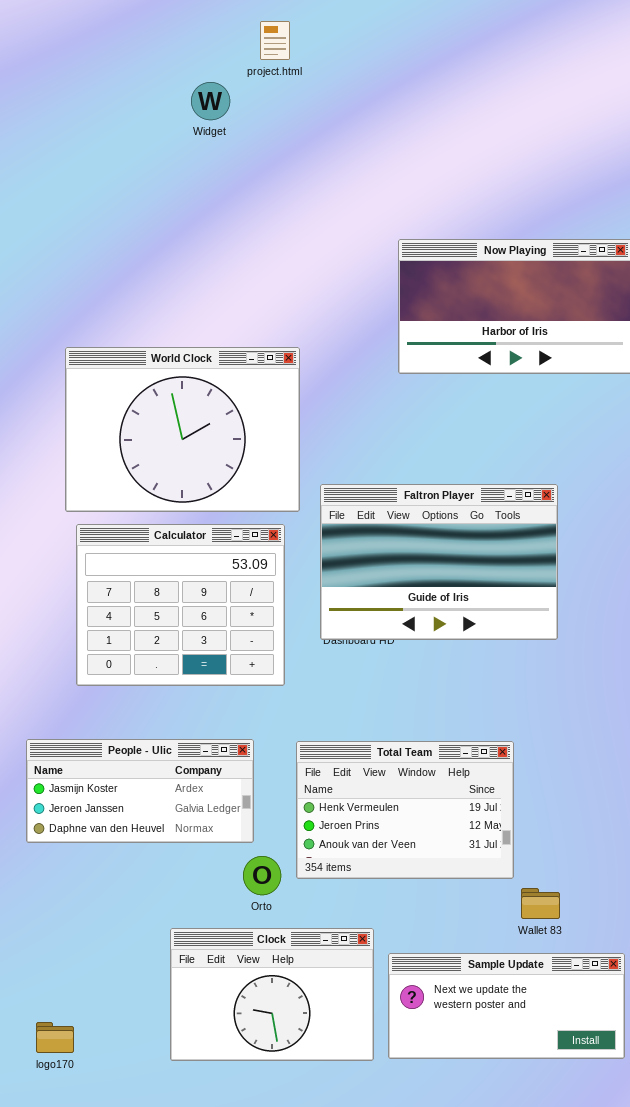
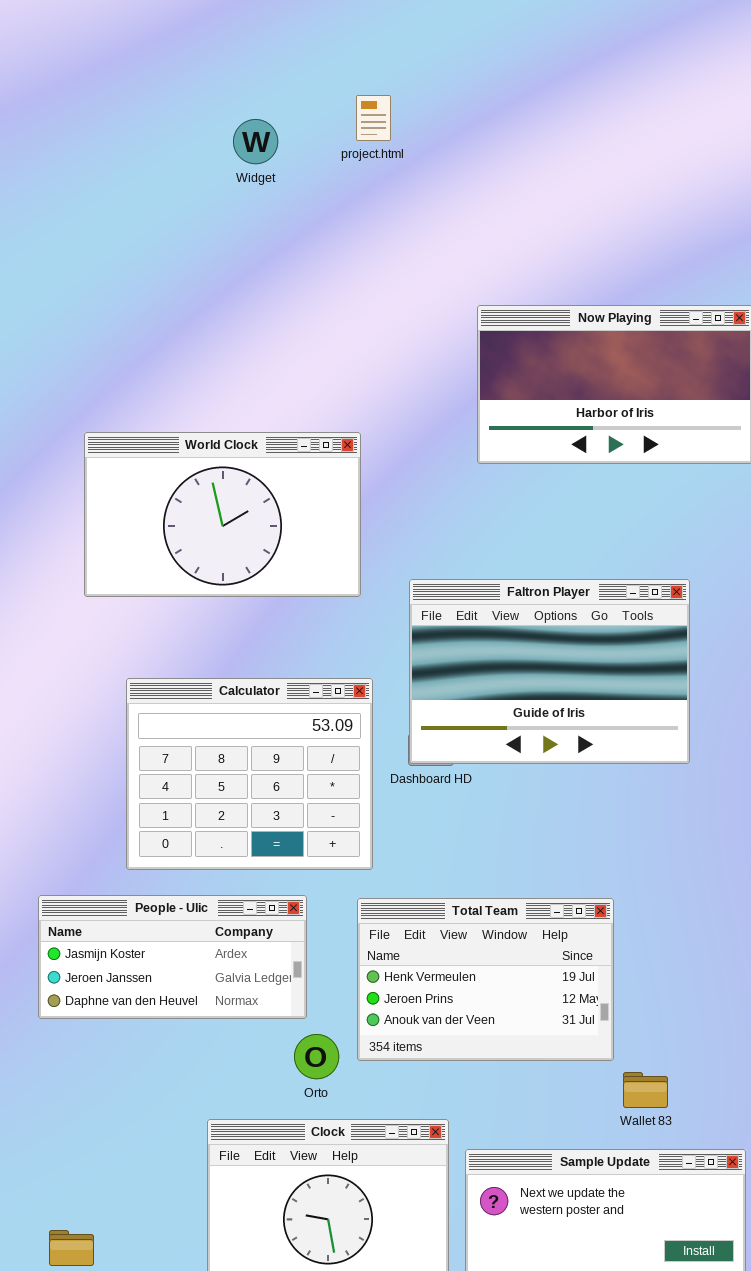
project.html: [260,21,290,60] -> [356,95,391,141], moved
World Clock: [65,347,300,512] -> [84,432,361,597], resized
Faltron Player: [320,484,558,640] -> [409,579,690,764], moved
Calculator: [76,524,285,686] -> [126,678,373,870], moved

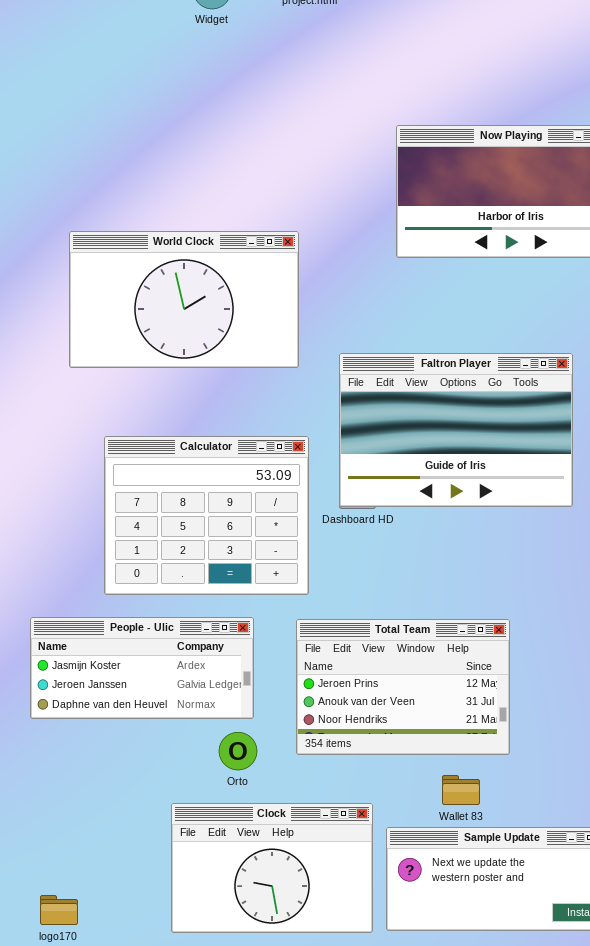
Total Team: [357,898,614,1061] -> [296,619,510,755], scrolled down 1 row
Orto: [294,1034,339,1079] -> [219,732,257,770], moved
Wallet 83: [623,1072,668,1108] -> [442,775,480,805], moved

